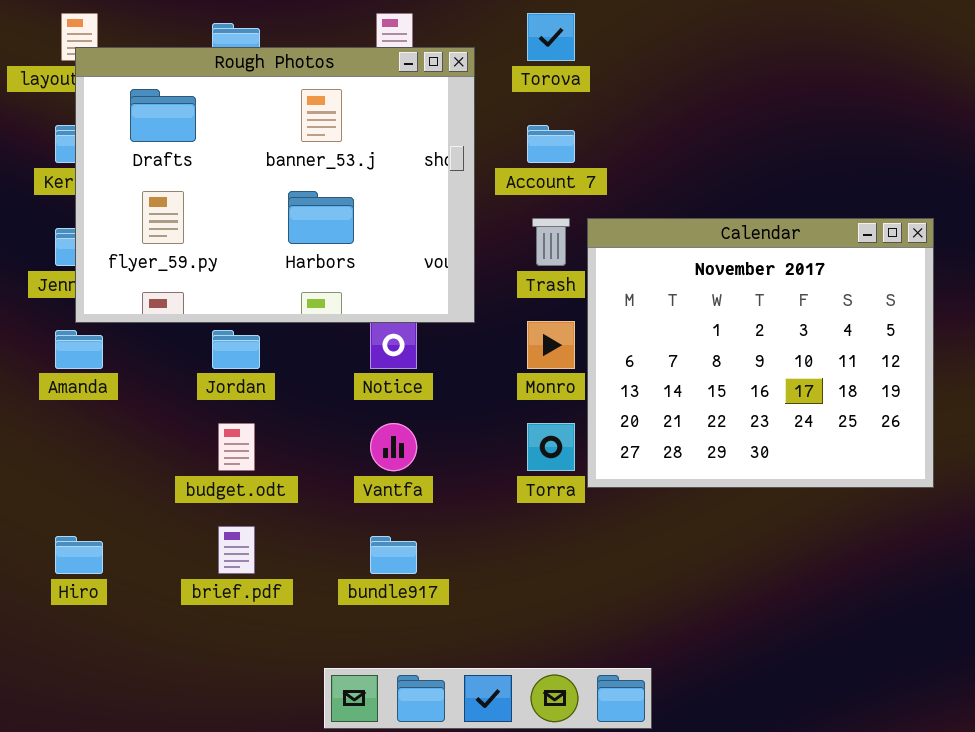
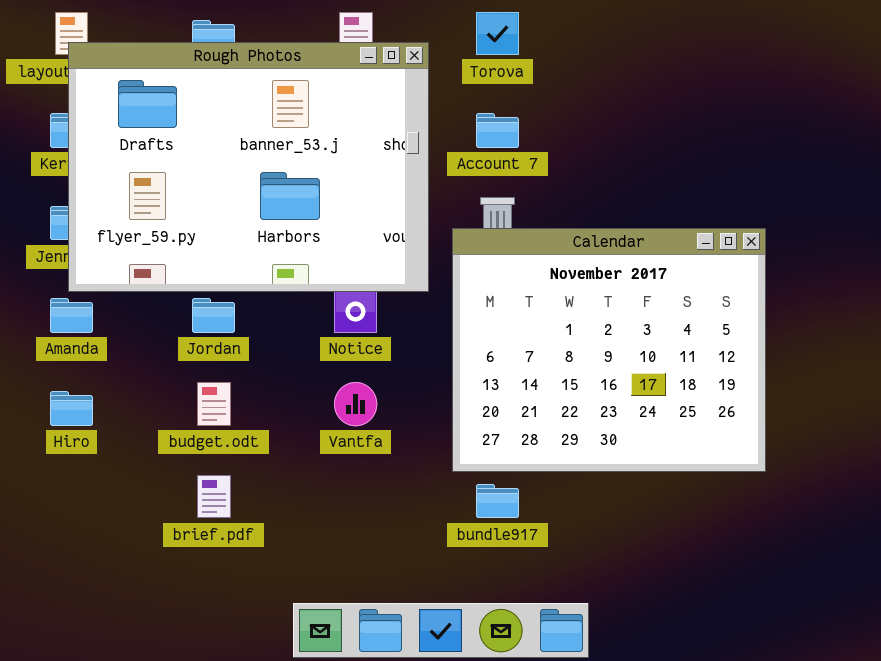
Calendar: [587,218,934,488] -> [452,228,766,472], moved
Hiro: [55,536,103,574] -> [50,391,93,426], moved
bundle917: [370,536,417,574] -> [476,484,519,518], moved

